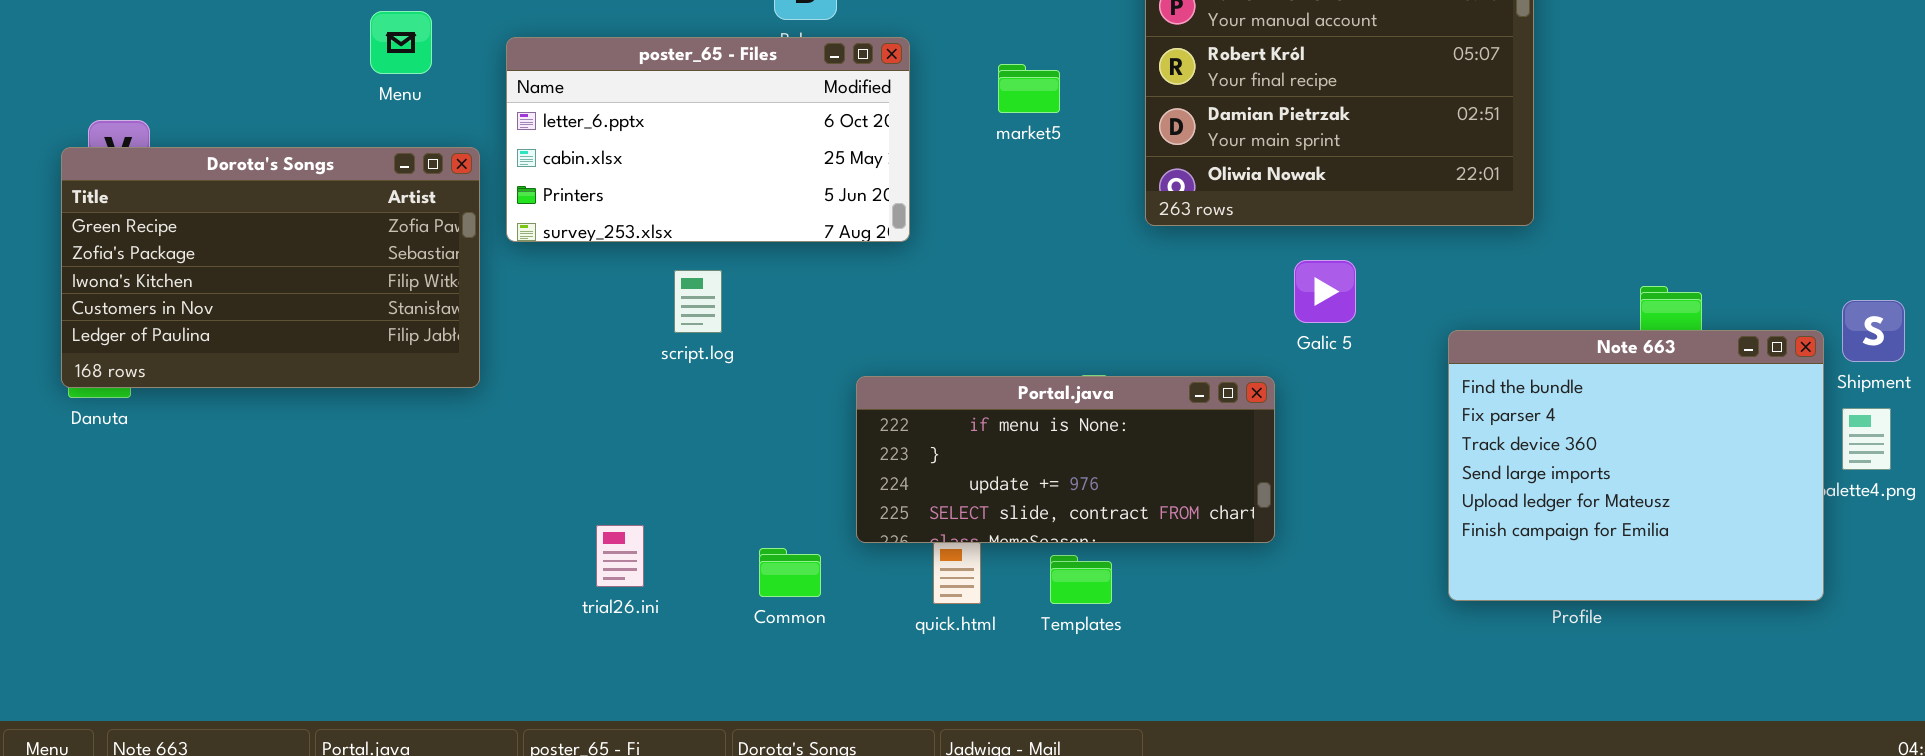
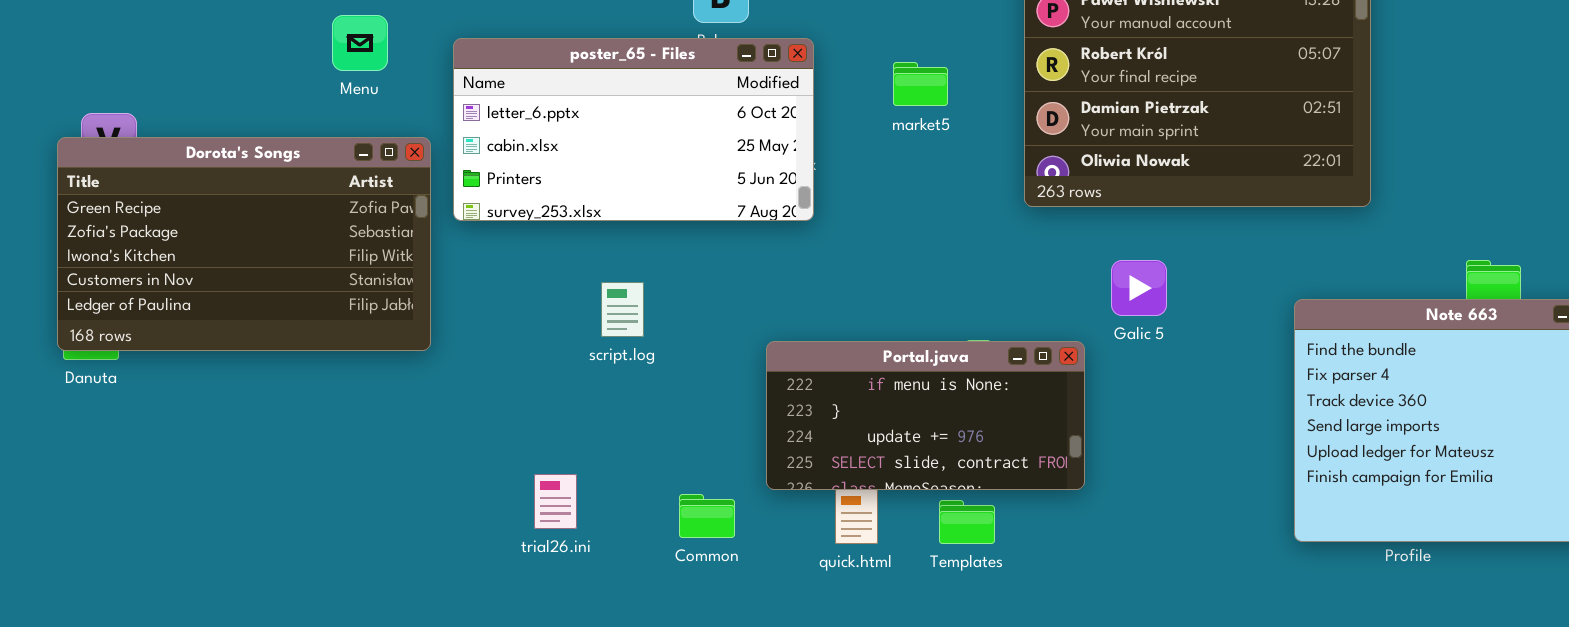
Galic 5: [1294,260,1356,323] -> [1111,260,1167,316], moved
script.log: [674,270,722,333] -> [601,282,644,337], moved
Portal.java: [856,376,1275,543] -> [766,341,1085,490], resized

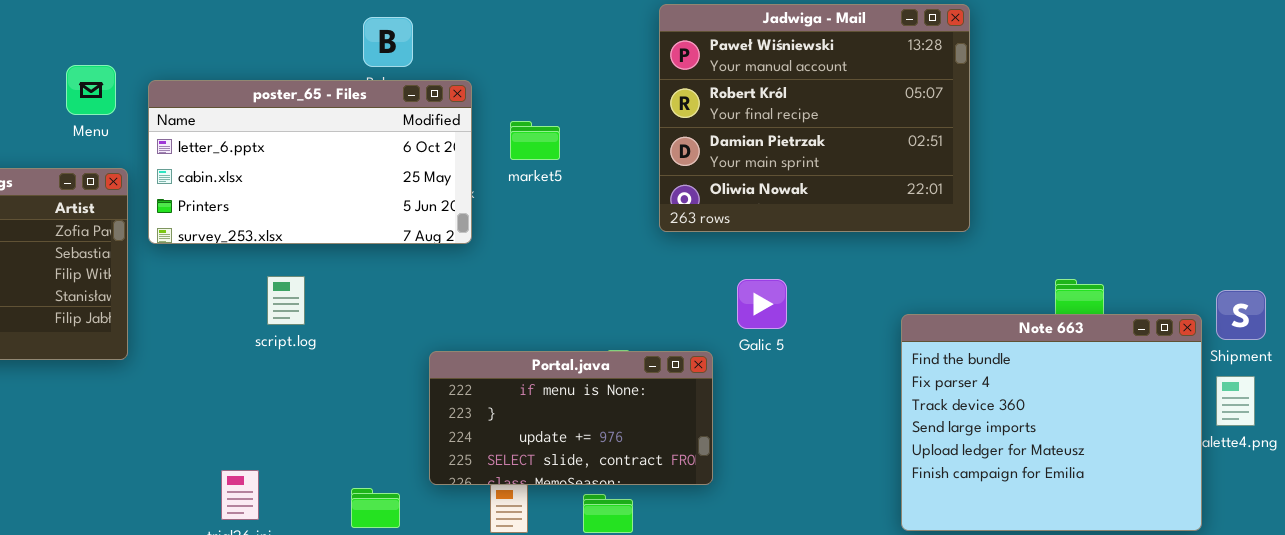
Menu: [332,15,388,71] -> [66,65,116,115], moved
market5: [893,62,948,106] -> [510,121,560,160], moved
script.log: [601,282,644,337] -> [267,276,305,325], moved

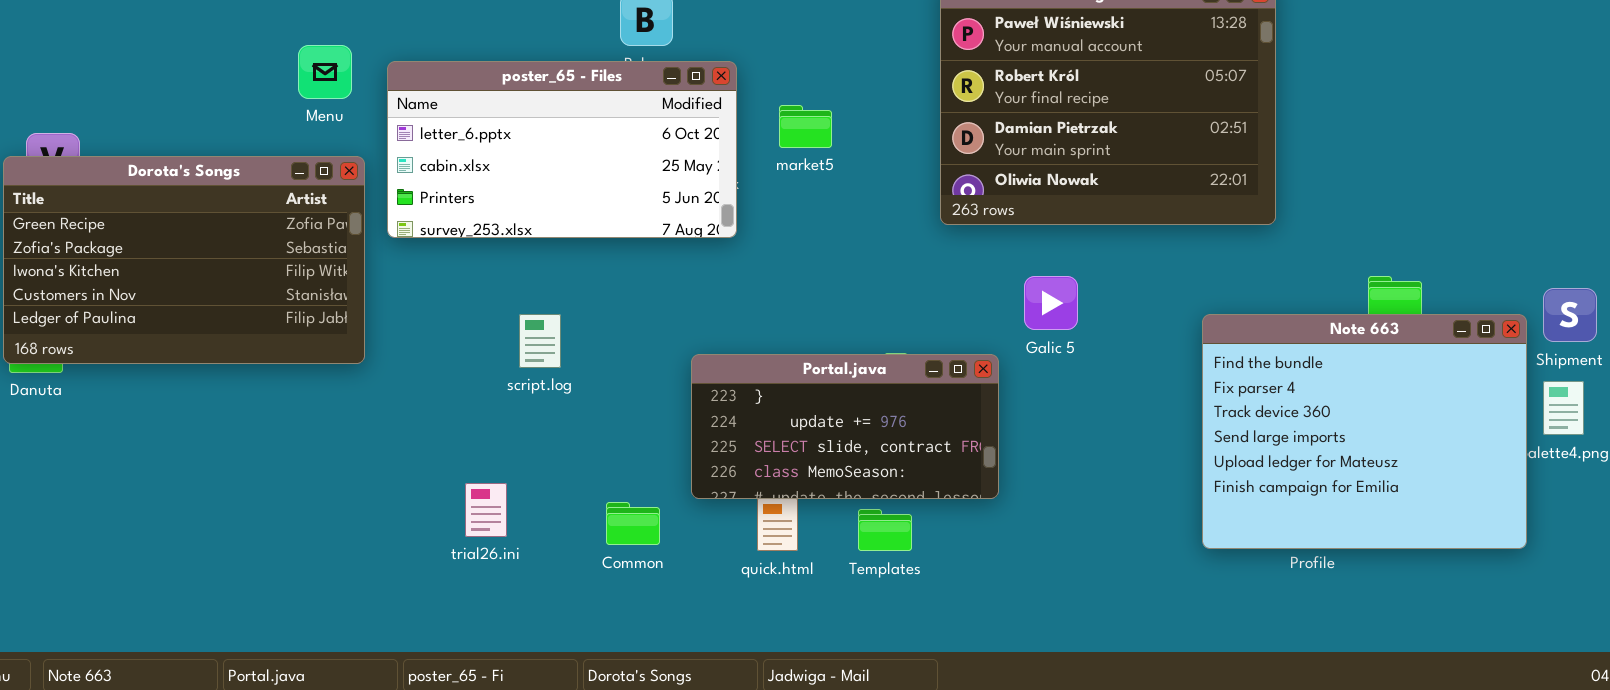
script.log: [267,276,305,325] -> [519,314,561,368], moved
Portal.java: [429,351,713,485] -> [691,354,999,499], scrolled down 1 row

